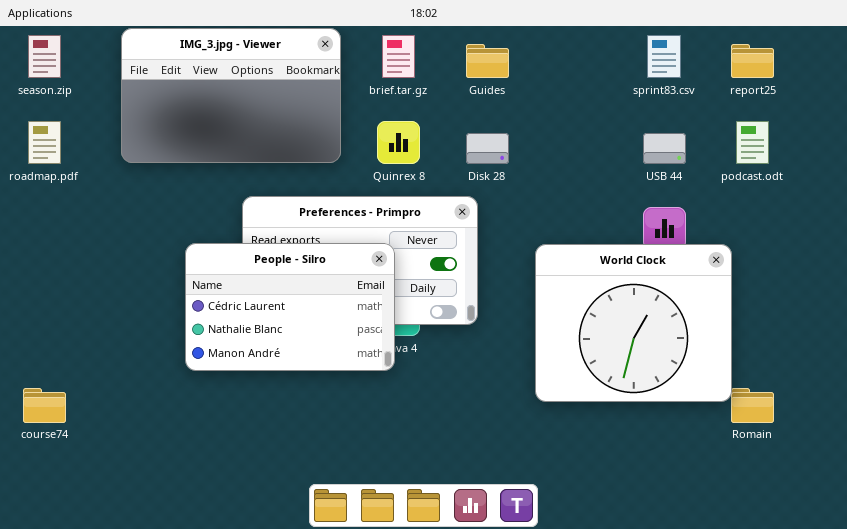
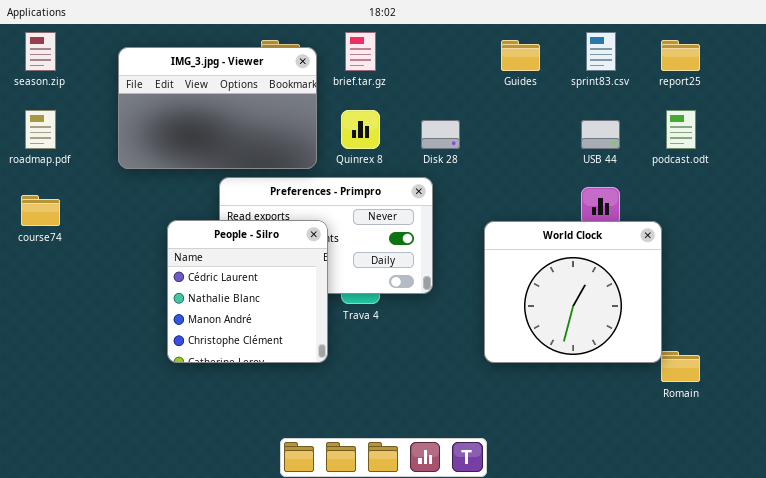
IMG_3.jpg - Viewer: [121,28,341,163] -> [118,47,317,169], moved
Guides: [466,44,509,78] -> [501,40,540,71], moved
People - Silro: [185,243,395,371] -> [167,220,328,363], resized
course74: [23,388,66,423] -> [21,195,60,226], moved

